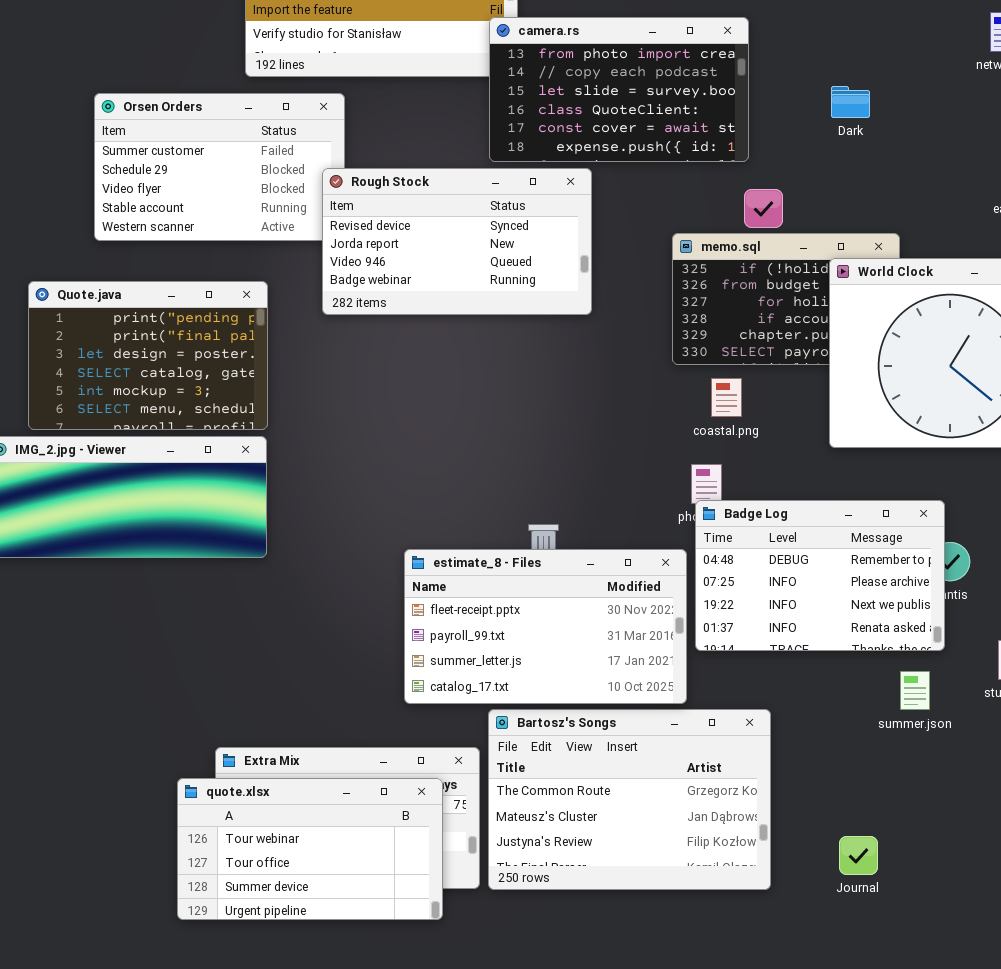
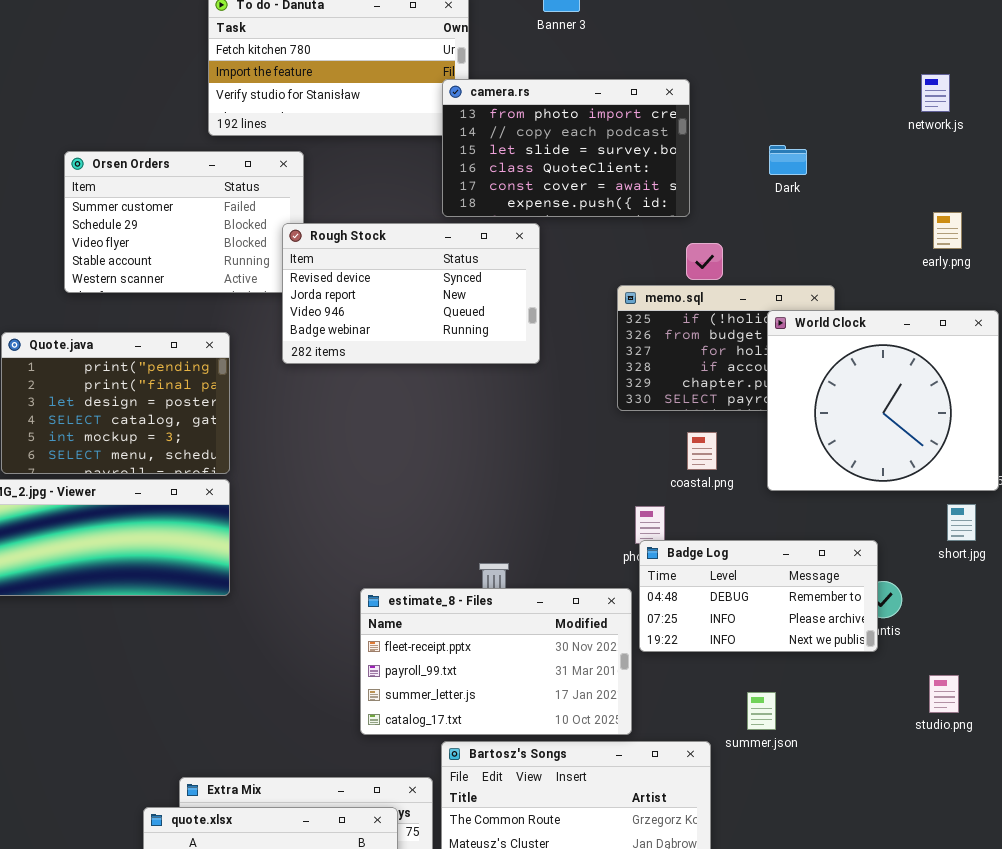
coastal.png: [711,378,742,417] -> [687,432,717,470], moved
Badge Log: [695,500,945,651] -> [639,540,878,652], resized
summer.json: [900,671,930,710] -> [747,692,776,730], moved

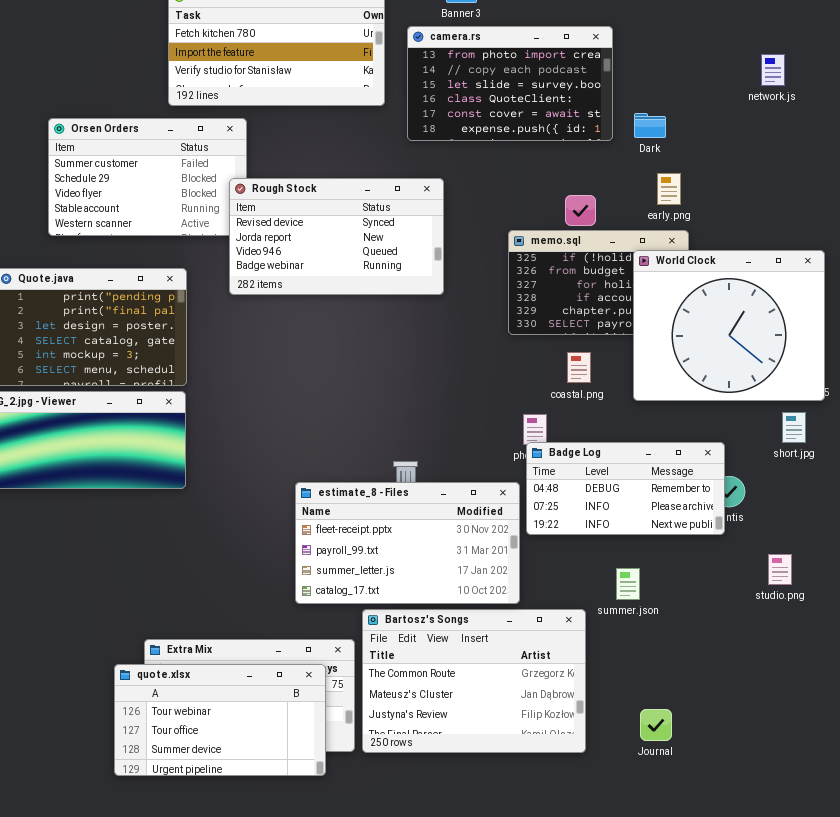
camera.rs: [442,79,690,217] -> [407,26,613,141], moved
early.png: [933,212,962,249] -> [657,173,681,205], moved

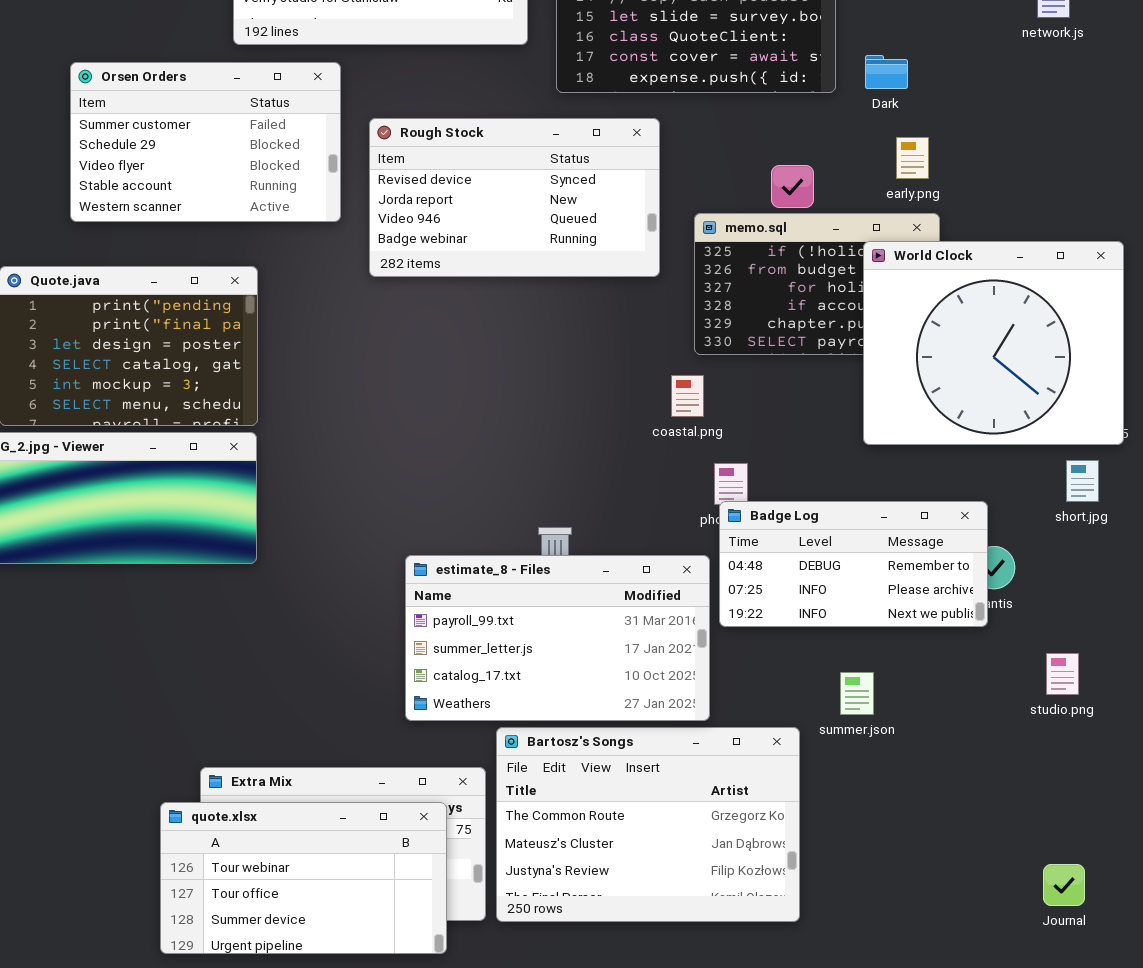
Rough Stock: [229,178,444,295] -> [369,118,660,277], moved
coastal.png: [567,352,591,383] -> [671,375,704,417], moved
estimate_8 - Files: [295,482,520,604] -> [405,555,710,721], scrolled down 1 row
Journal: [640,709,672,741] -> [1043,864,1085,906], moved

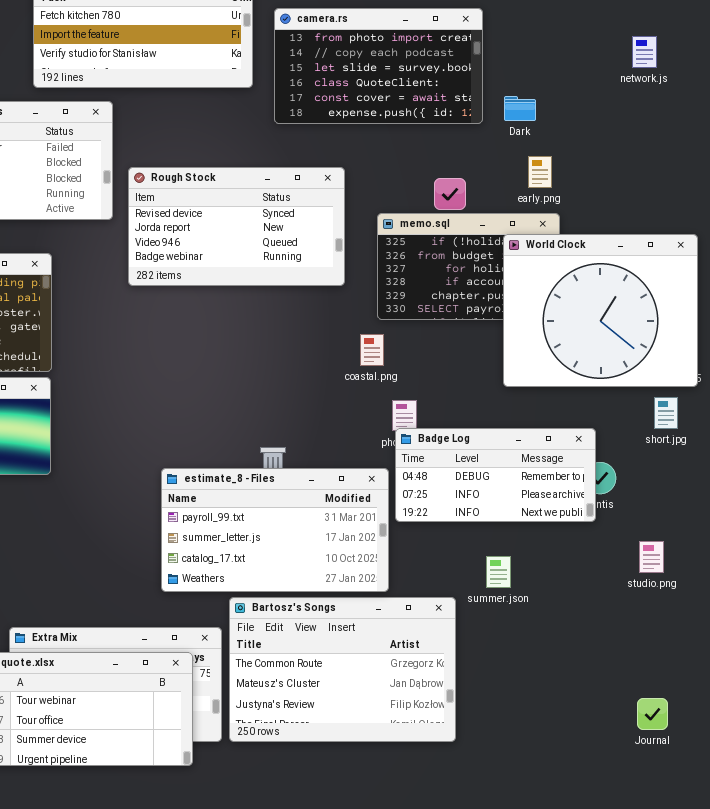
Rough Stock: [369,118,660,277] -> [128,167,345,286], moved

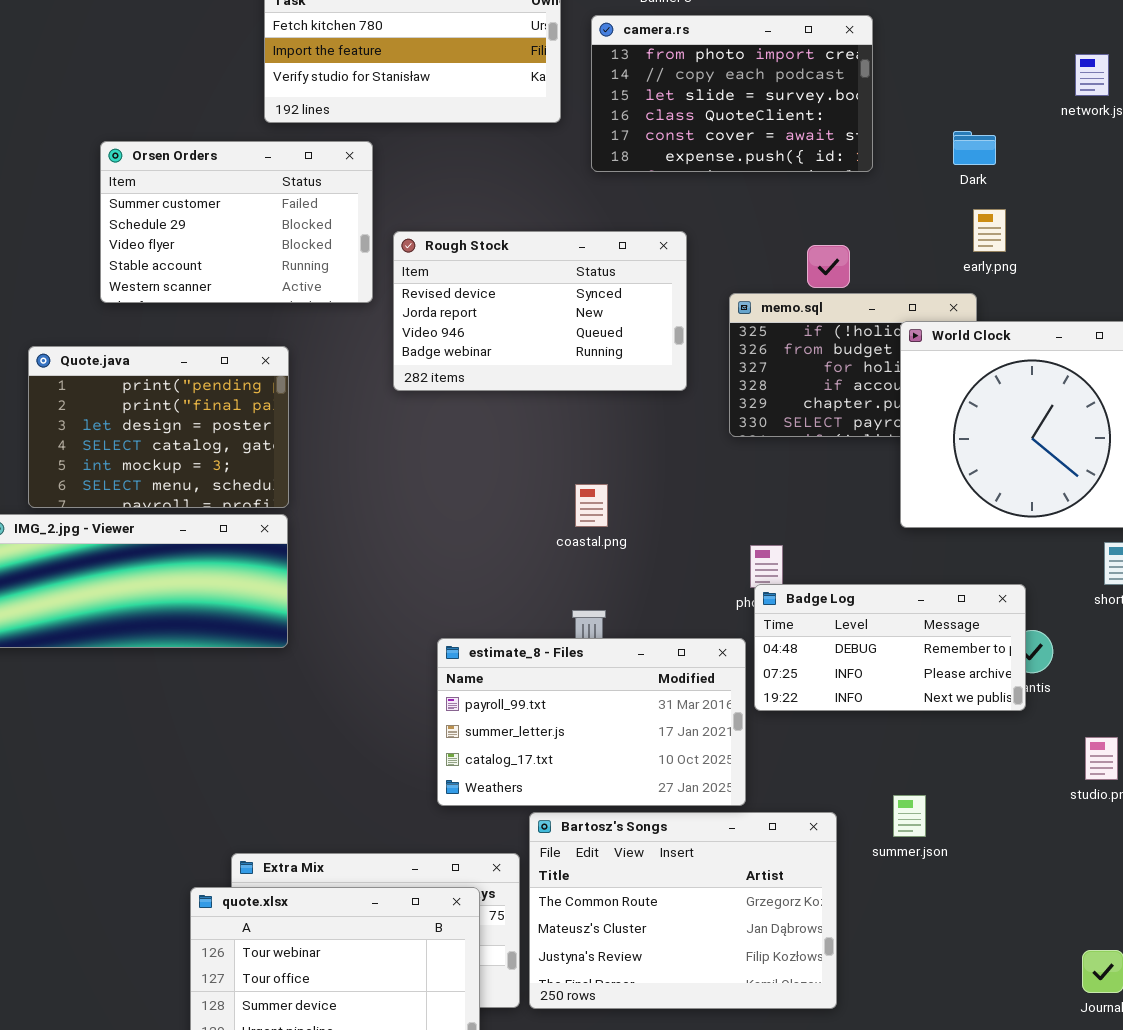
Dark: [504,96,536,121] -> [953,131,996,165], moved
early.png: [528,156,552,188] -> [973,209,1006,252], moved
coastal.png: [360,334,384,366] -> [575,484,608,527], moved
summer.json: [486,556,511,588] -> [893,795,926,837], moved

